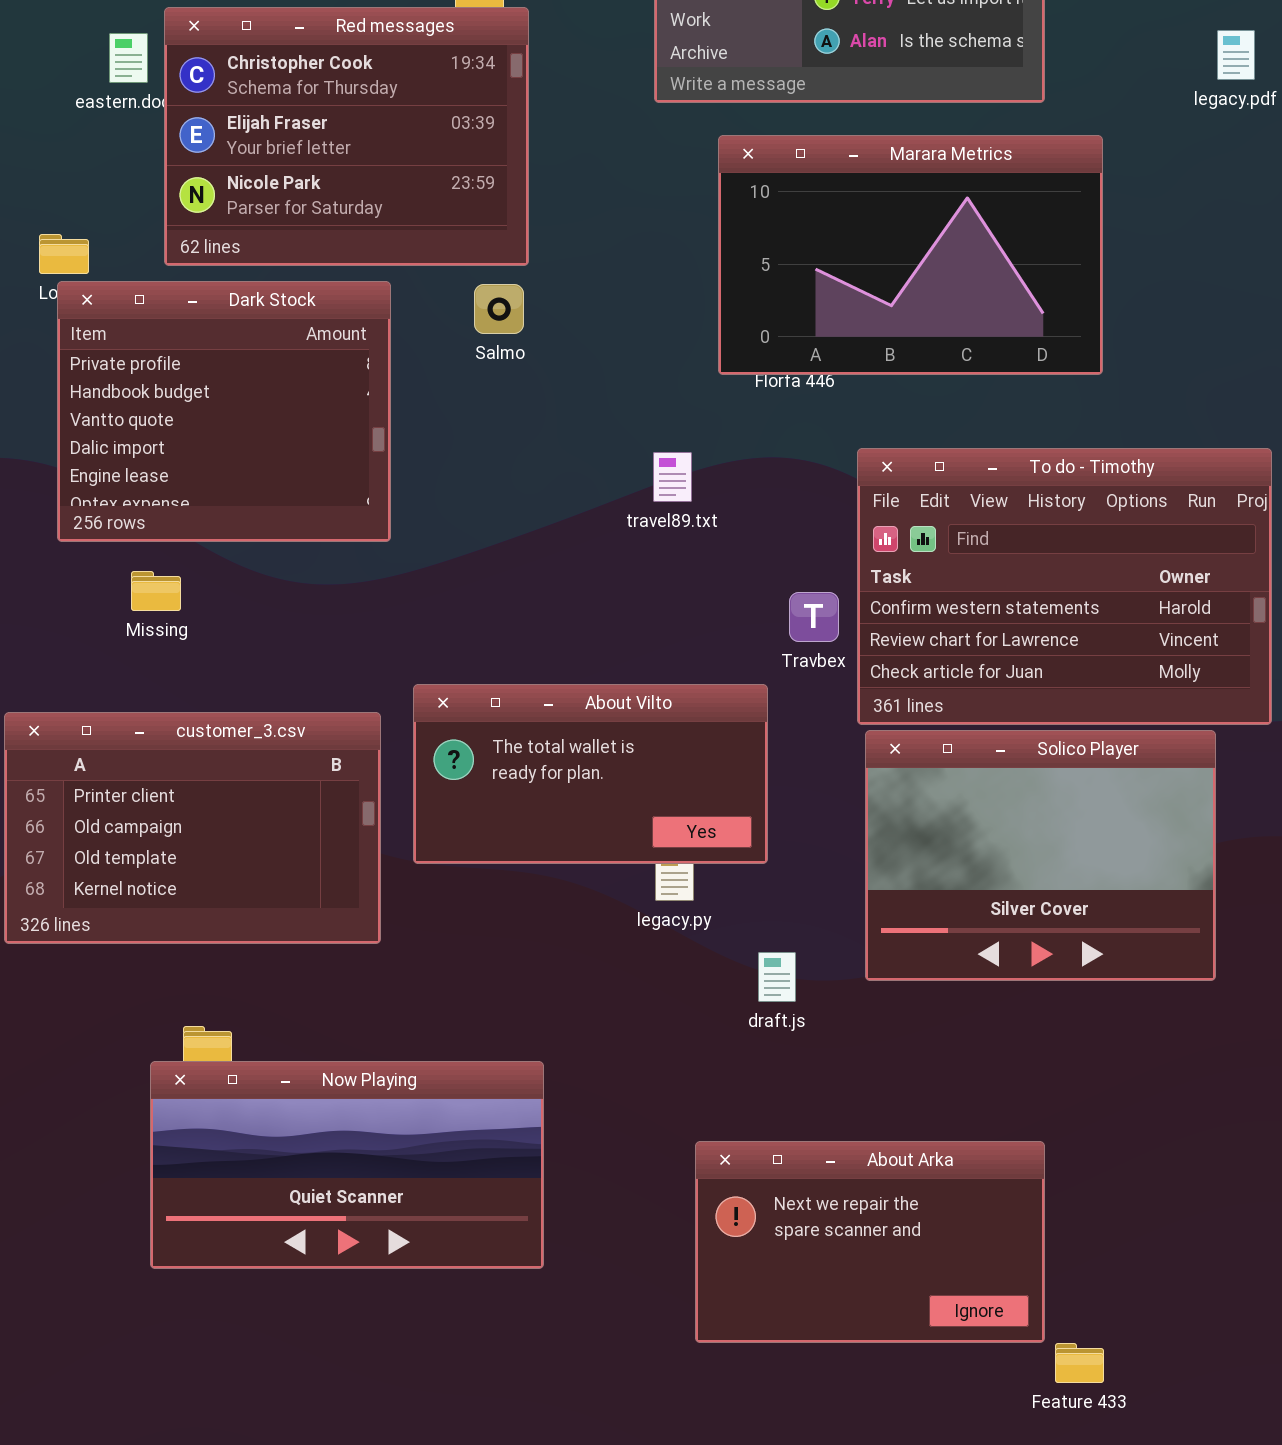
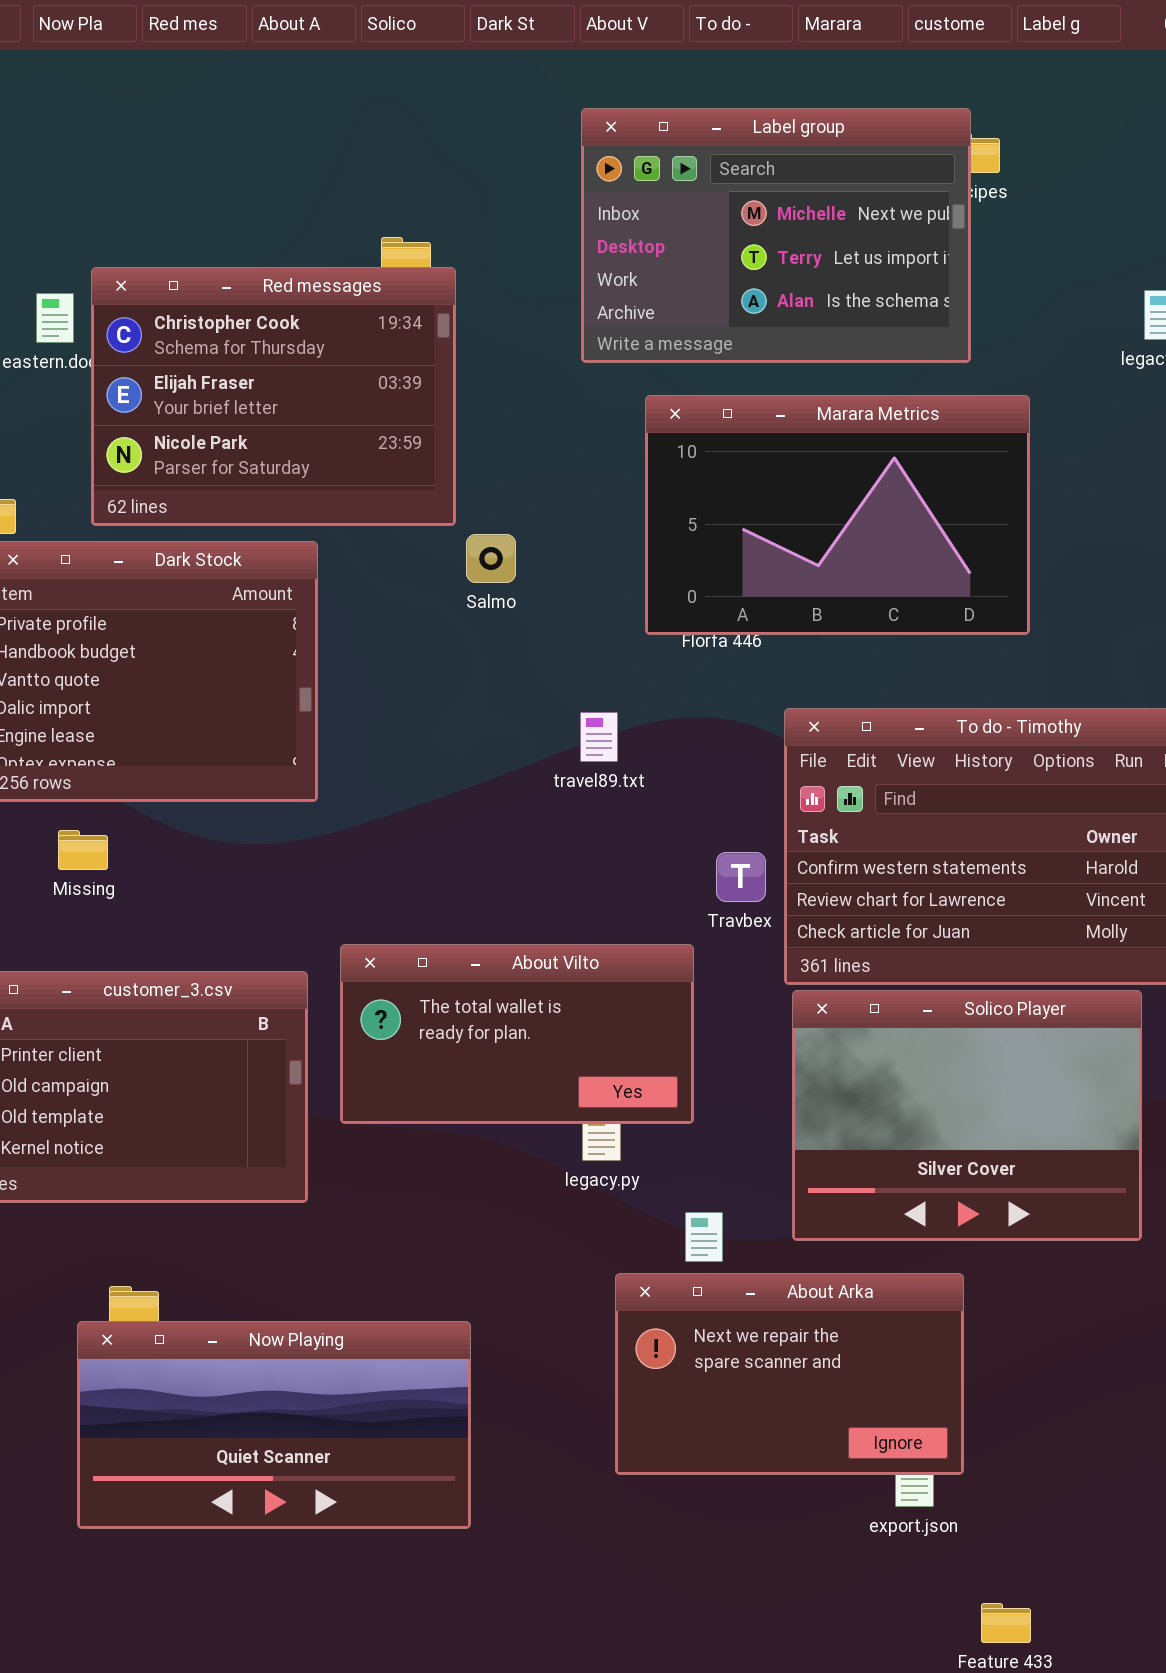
Salmo: [474,284,524,334] -> [466,534,516,583], moved
About Arka: [695,1141,1045,1343] -> [615,1273,964,1475], moved

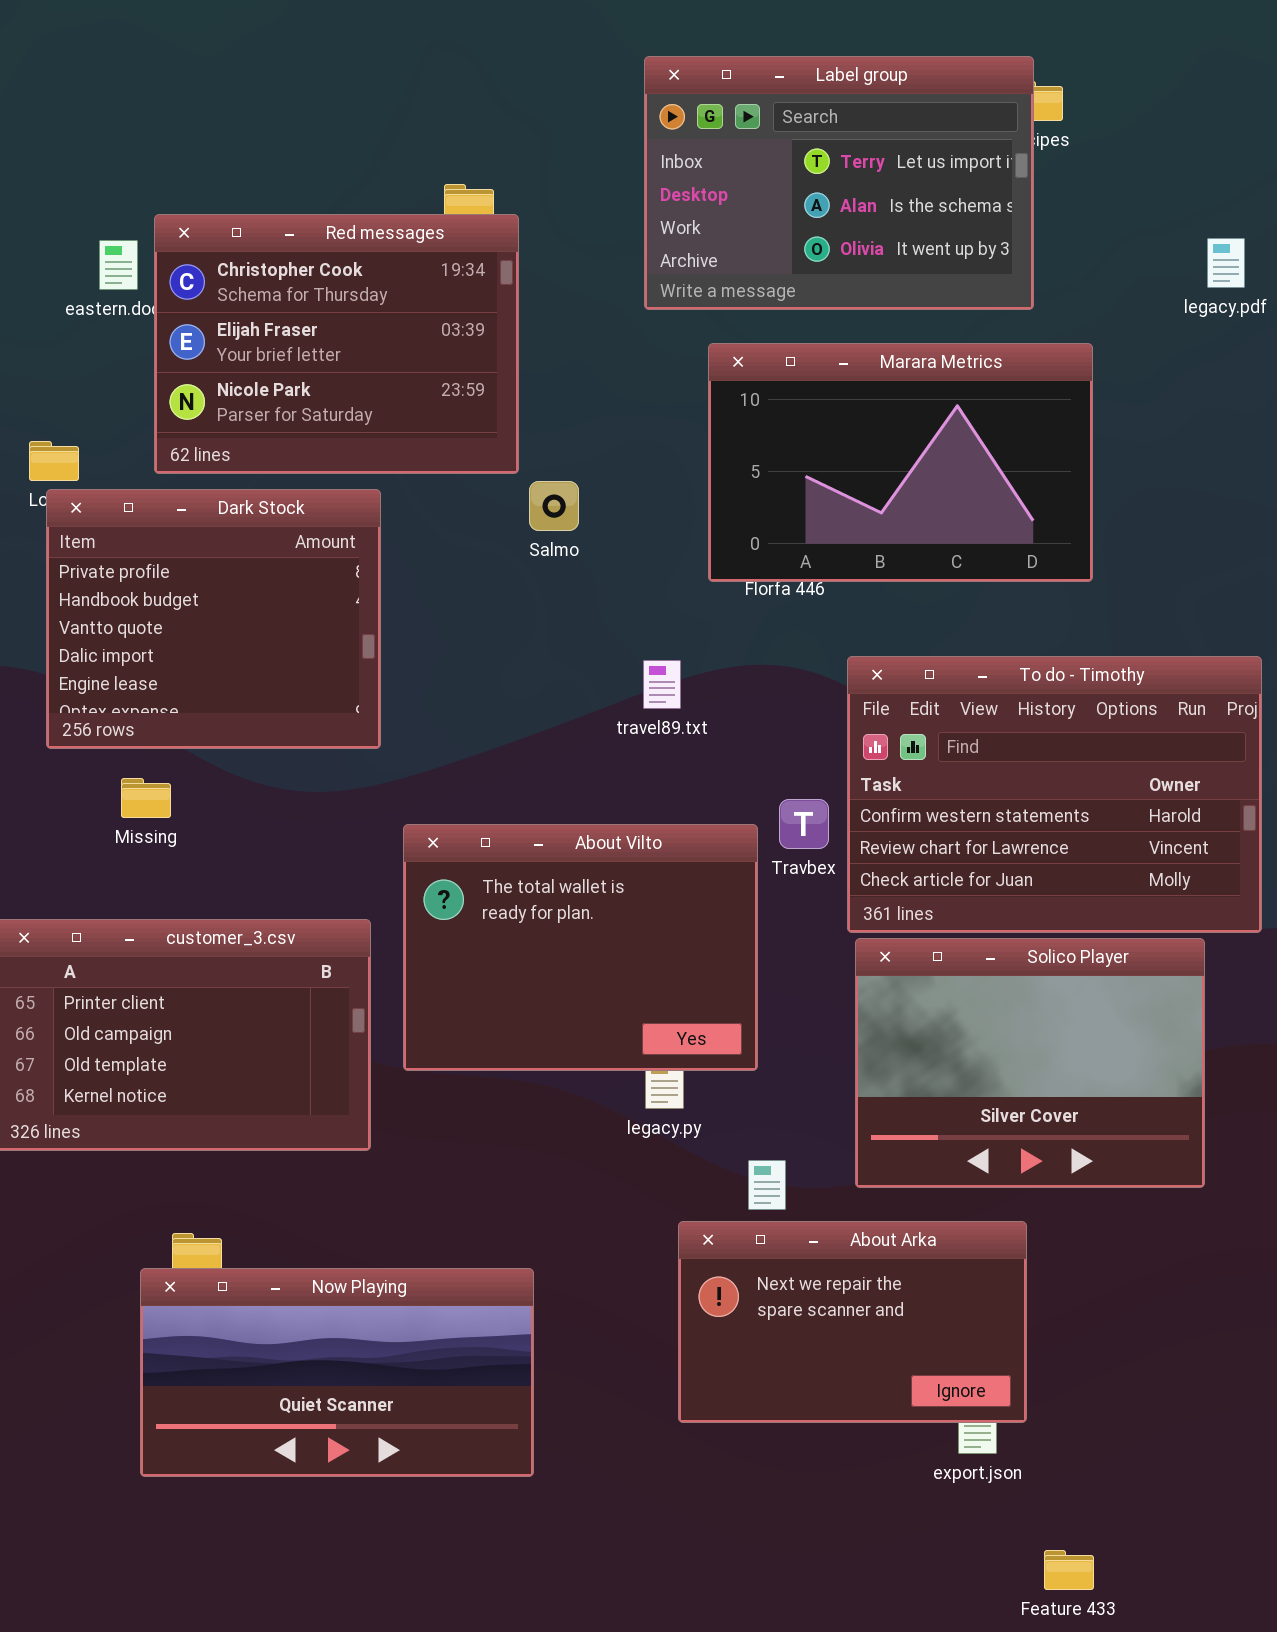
Label group: [581,108,971,363] -> [644,56,1034,310], scrolled down 1 row
About Vilto: [340,944,694,1124] -> [403,824,758,1071], resized

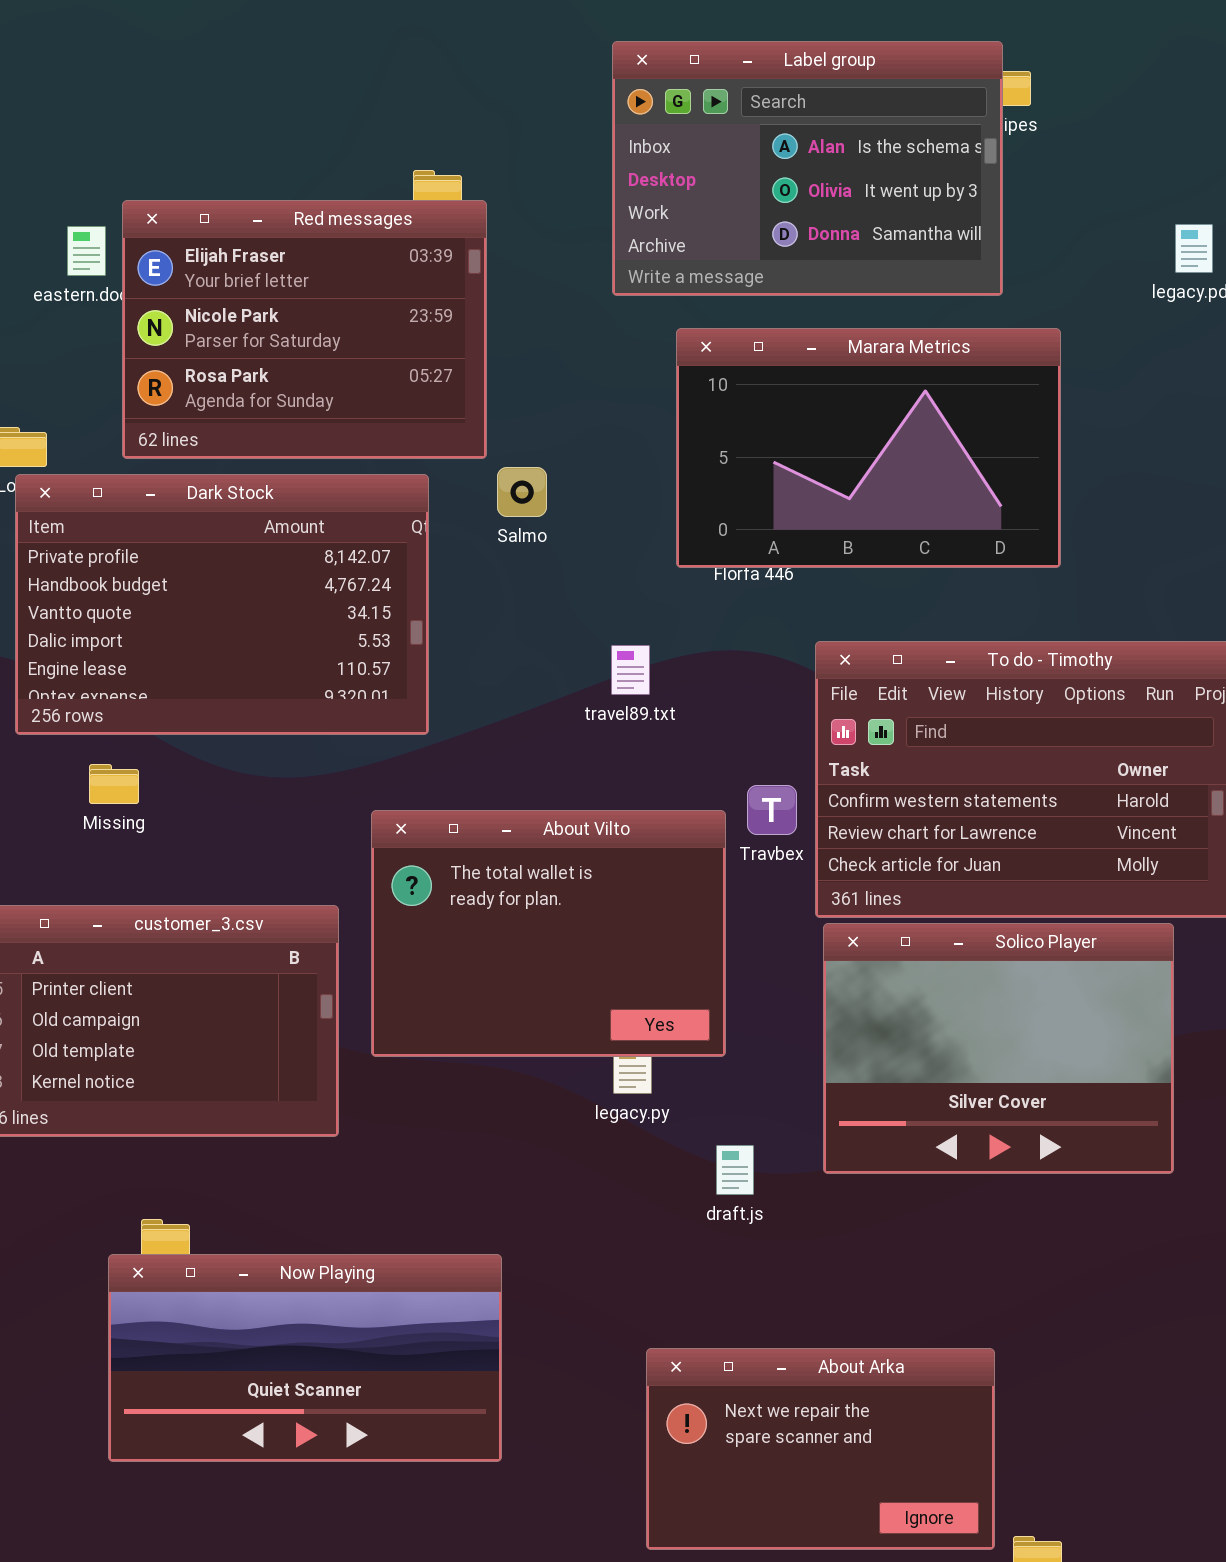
Label group: [644,56,1034,310] -> [612,41,1003,296], scrolled down 1 row
Red messages: [154,214,519,474] -> [122,200,487,459], scrolled down 1 row
Dark Stock: [46,489,381,749] -> [15,474,429,735], resized
About Arka: [678,1221,1027,1423] -> [646,1348,995,1550], moved

